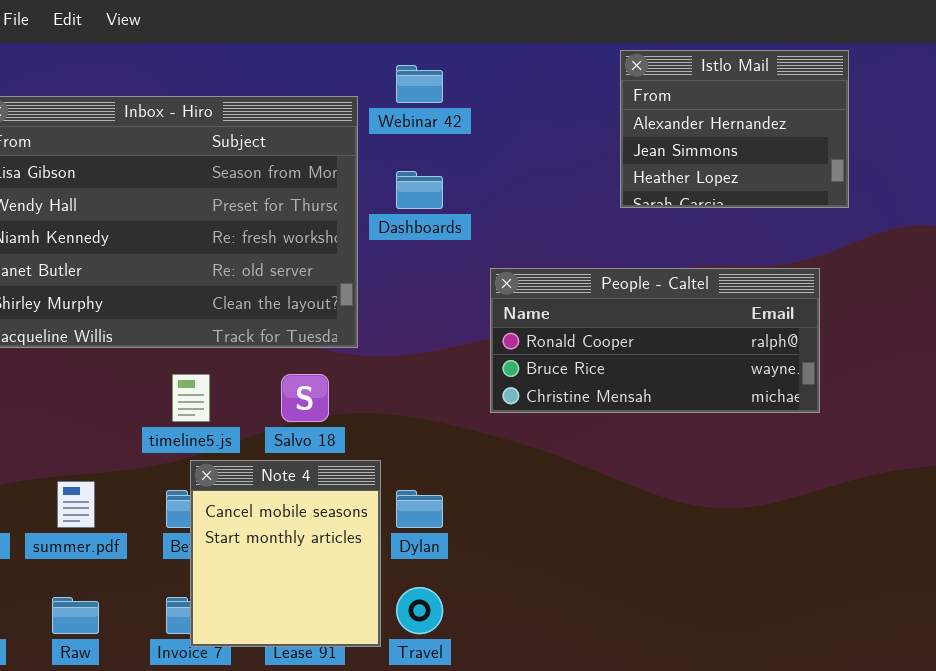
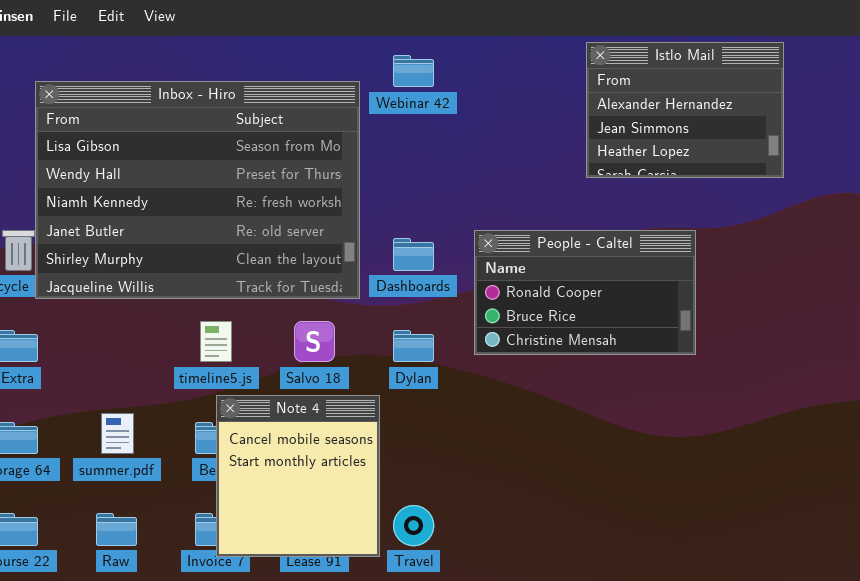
Dashboards: [396,171,443,209] -> [393,238,434,271], moved
People - Caltel: [490,268,820,413] -> [474,230,696,355], resized
Dylan: [396,490,443,528] -> [393,330,434,362], moved

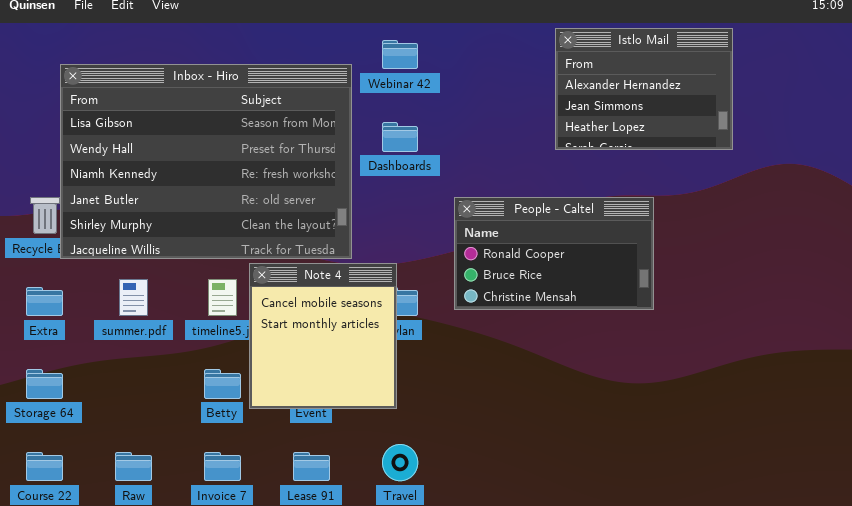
Dashboards: [393,238,434,271] -> [382,122,418,152], moved
Note 4: [216,395,380,557] -> [249,263,397,409], moved
summer.pdf: [101,413,134,454] -> [119,279,148,316], moved

